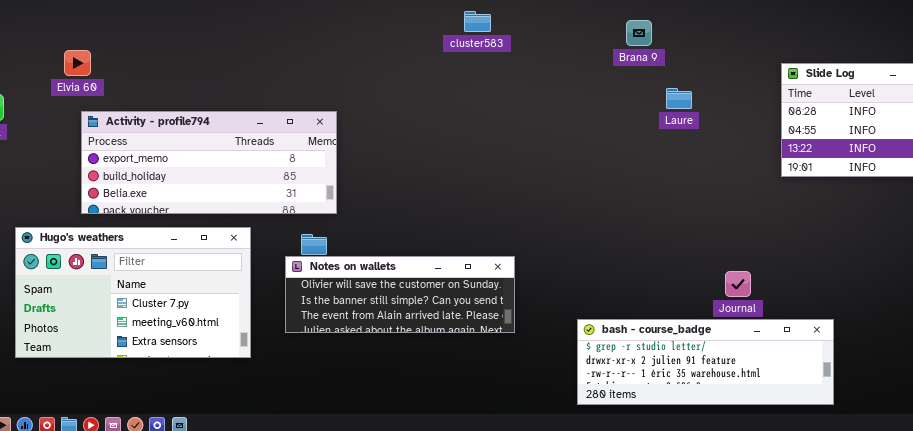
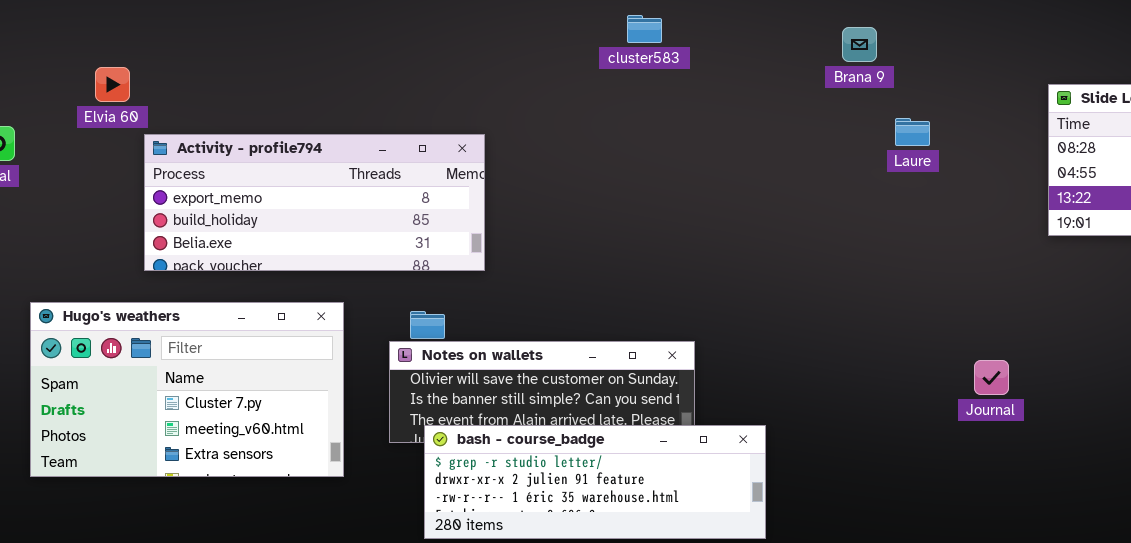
Activity - profile794: [81,111,337,214] -> [144,134,485,271], moved
bash - course_badge: [577,319,834,405] -> [424,425,766,539], moved

